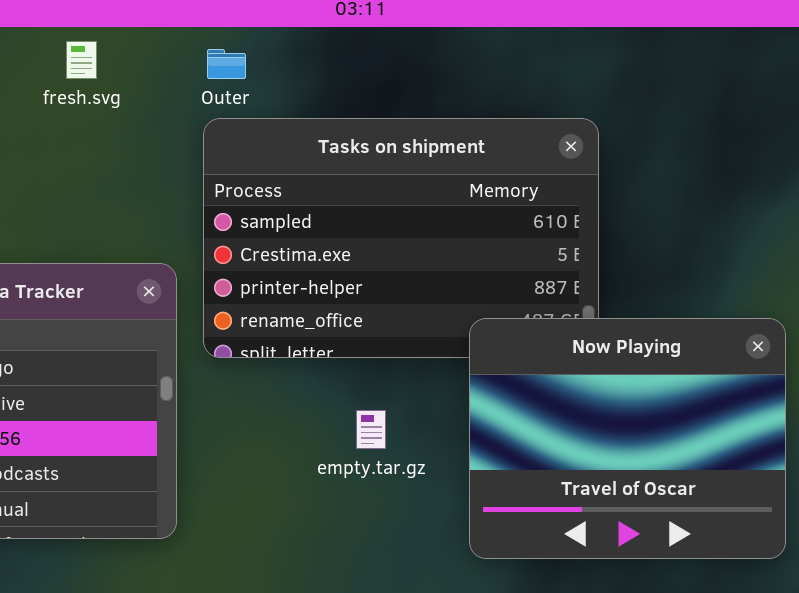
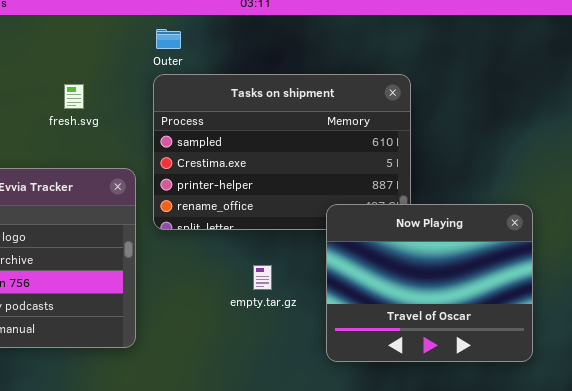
fresh.svg: [66,41,97,79] -> [64,84,84,109], moved

